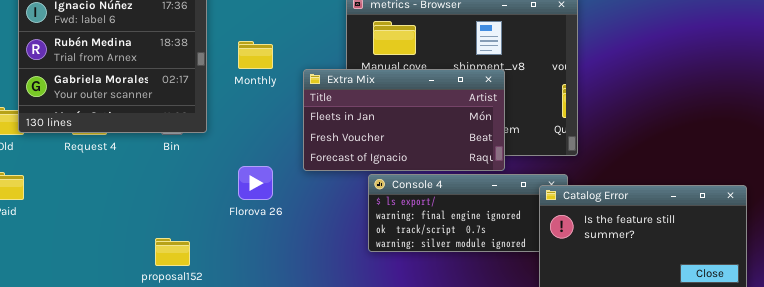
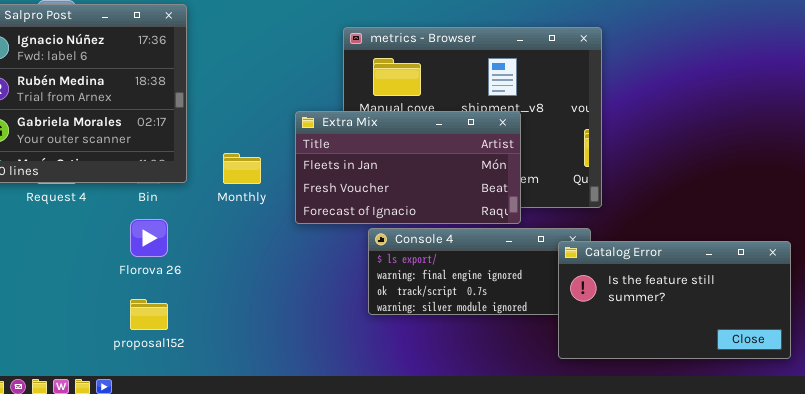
Monthly: [238,41,273,69] -> [223,153,261,184], moved
Florova 26: [238,166,273,200] -> [130,219,168,257], moved

